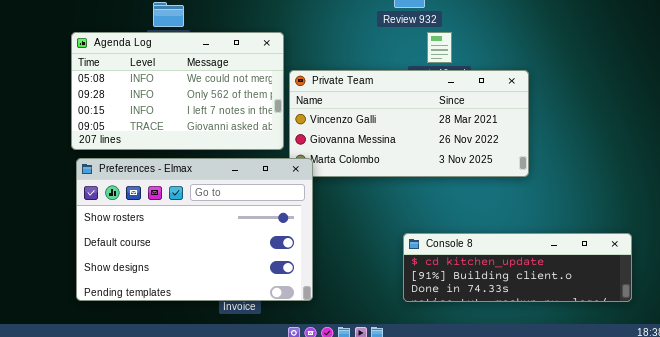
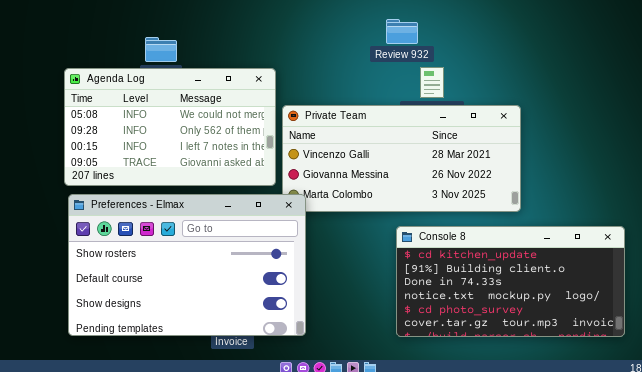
Console 8: [403,233,632,302] -> [396,226,625,337], resized

